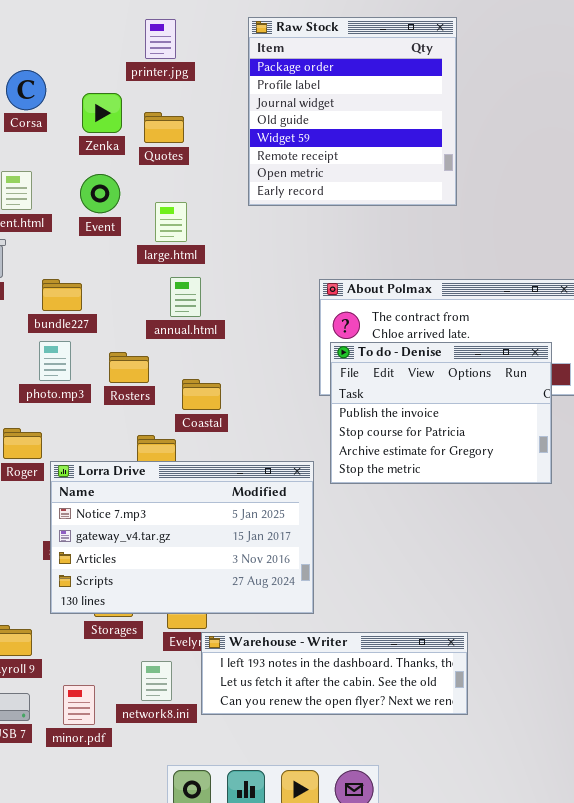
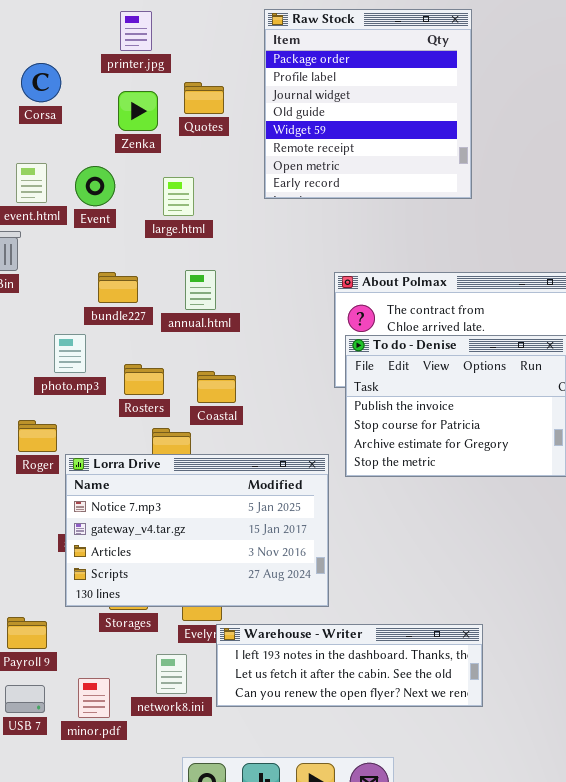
printer.jpg: [145,19,176,59] -> [120,11,152,51], moved
Zenka: [82,93,122,133] -> [118,91,158,131], moved
Quotes: [144,112,184,143] -> [184,82,224,114], moved
Event: [80,174,120,213] -> [75,166,115,206], moved
large.html: [155,202,187,242] -> [163,177,194,216], moved
bundle227: [42,279,82,311] -> [98,272,138,303], moved
Rosters: [109,352,149,383] -> [124,364,164,395], moved

